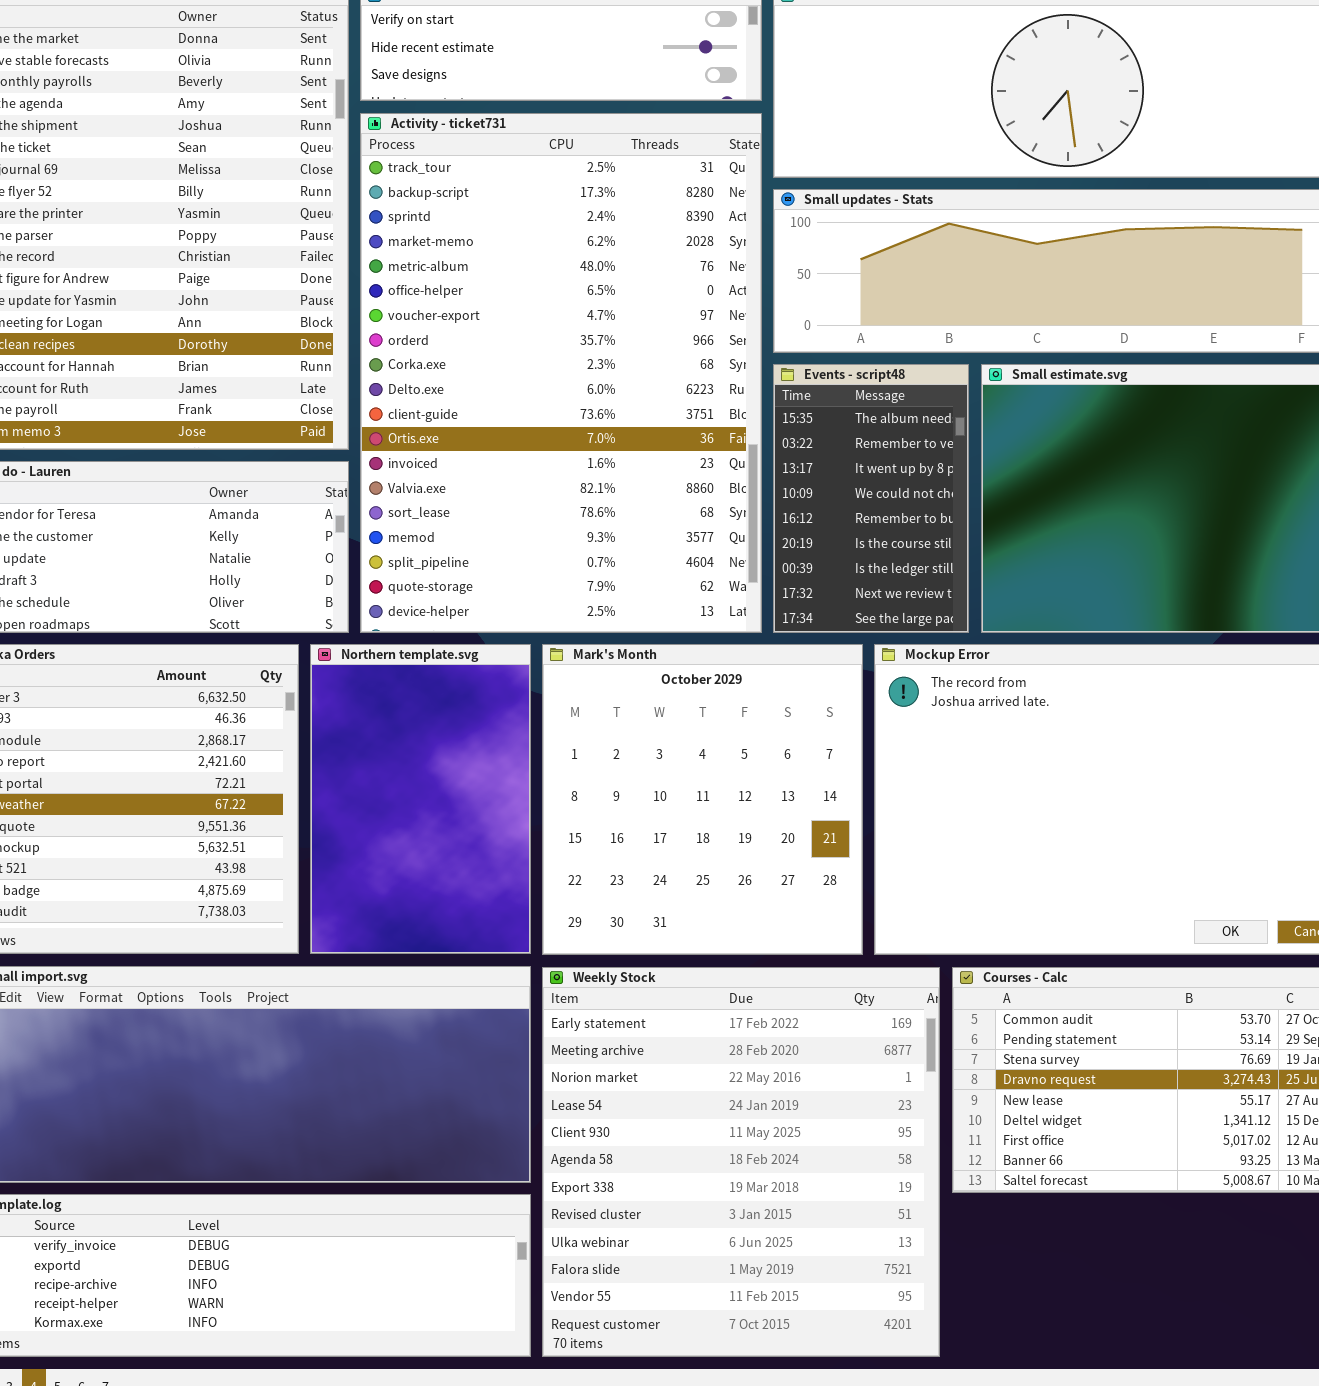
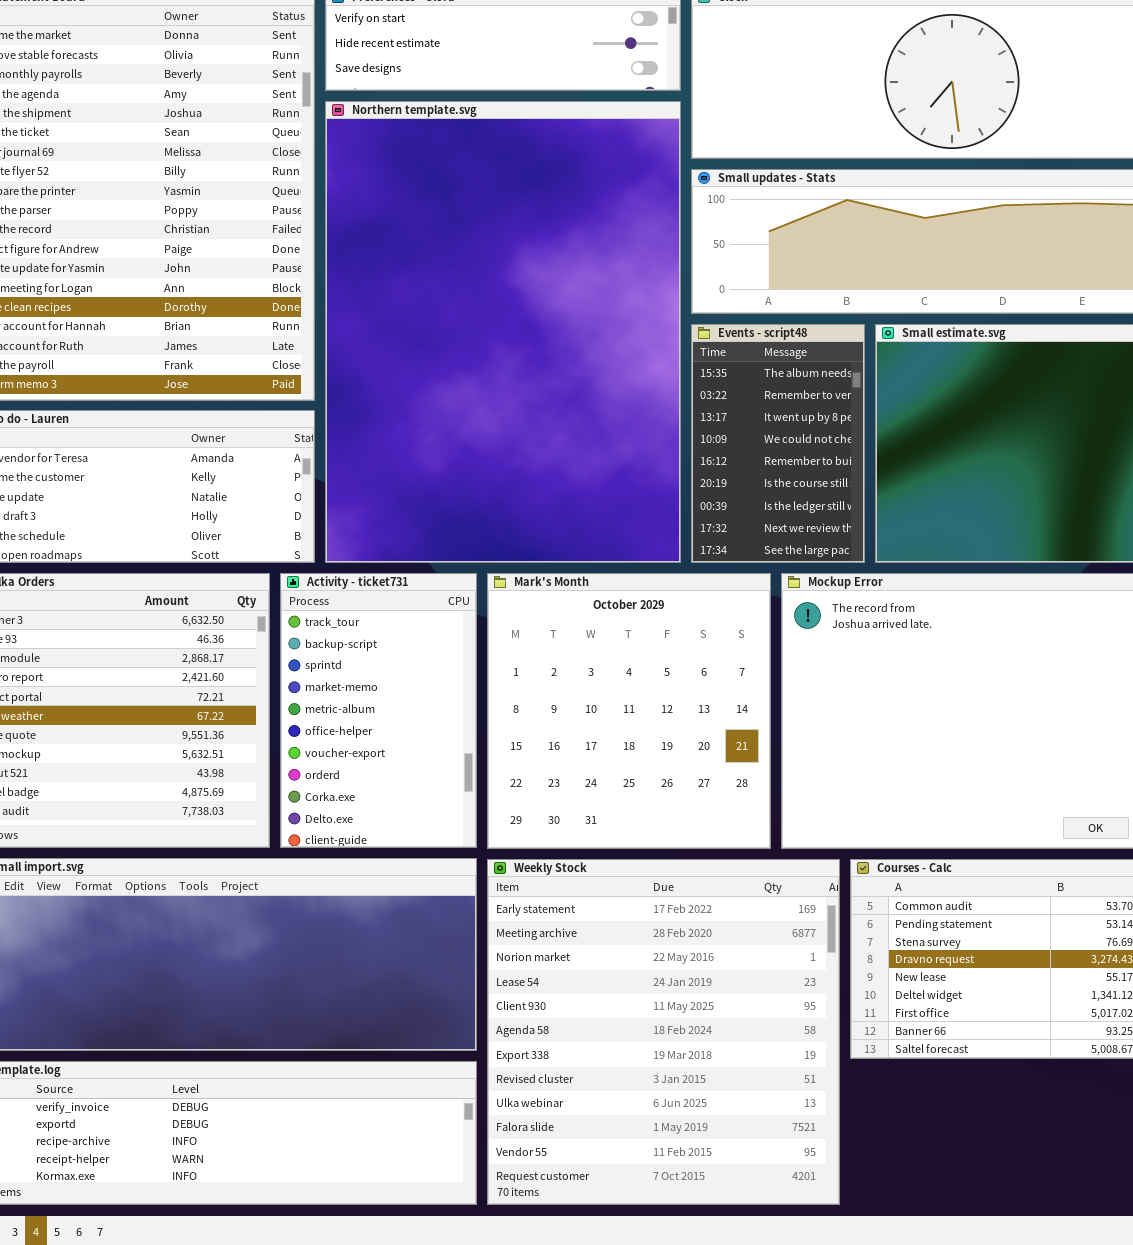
Activity - ticket731: [360,113,762,633] -> [280,573,477,848], moved, resized
Northern template.svg: [310,644,531,954] -> [325,101,681,563], moved, resized

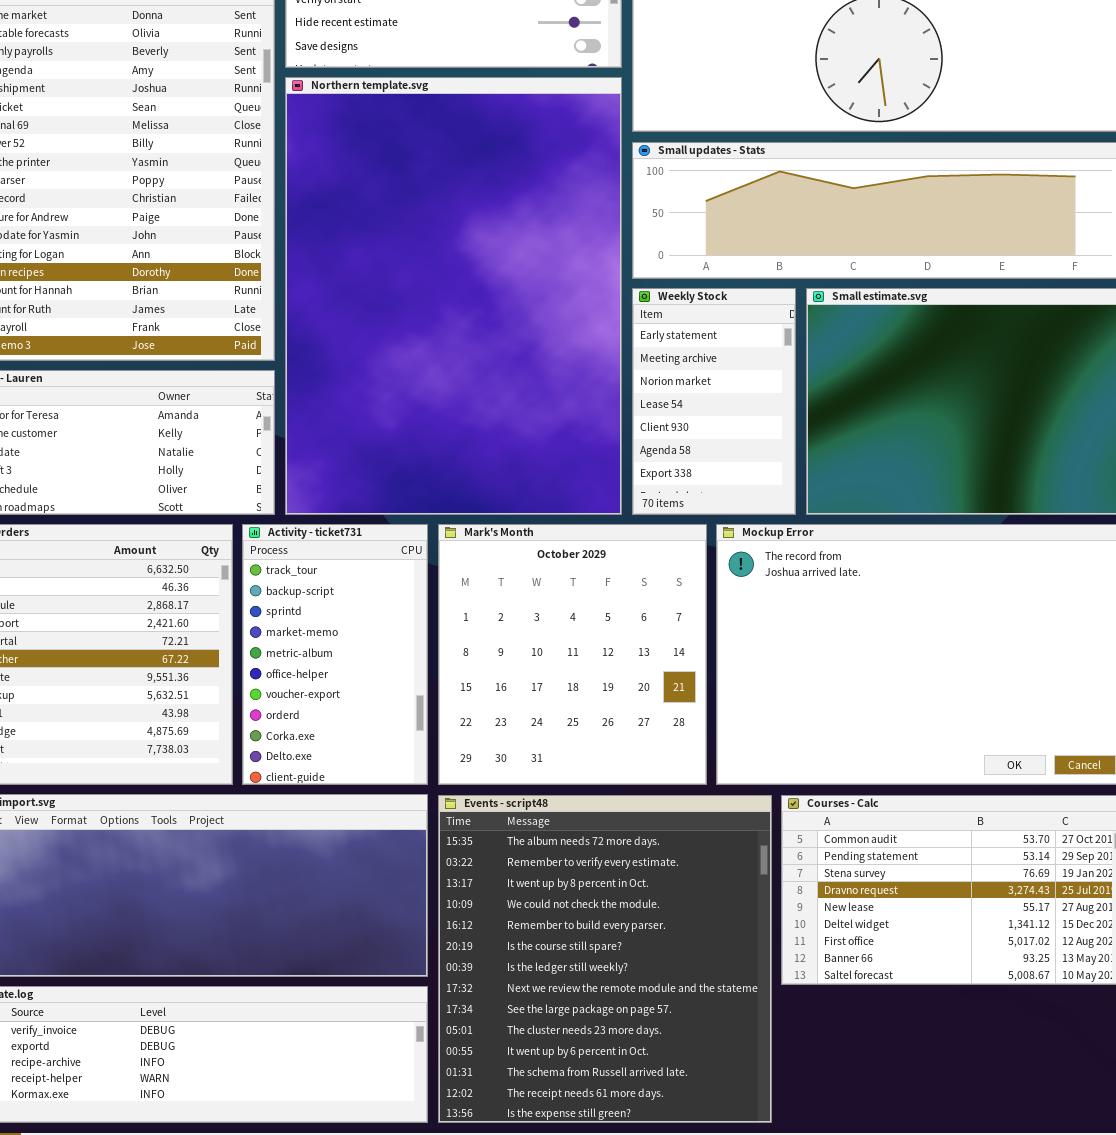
Events - script48: [691,324,865,563] -> [438,795,772,1123], moved, resized
Weekly Stock: [487,859,840,1205] -> [632,288,796,515], moved, resized

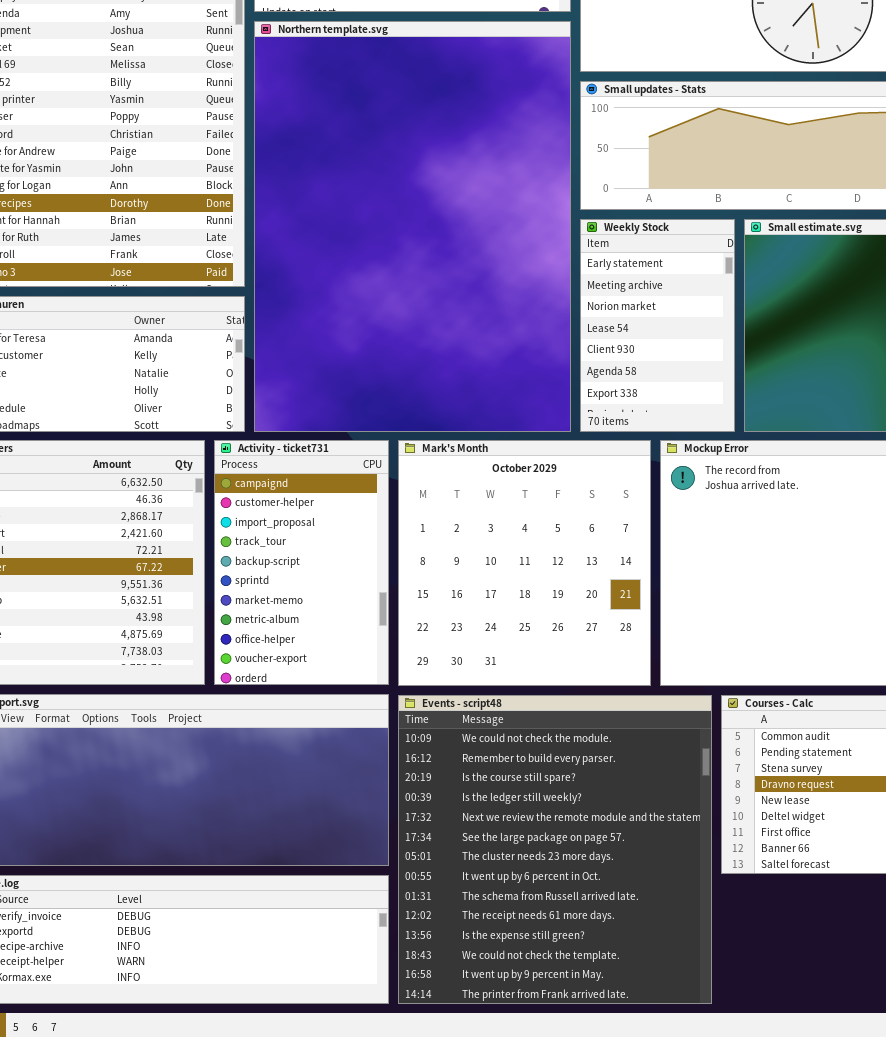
Activity - ticket731: [242,524,428,785] -> [214,440,389,685], scrolled up 3 rows
Events - script48: [438,795,772,1123] -> [398,695,712,1004], scrolled down 3 rows

